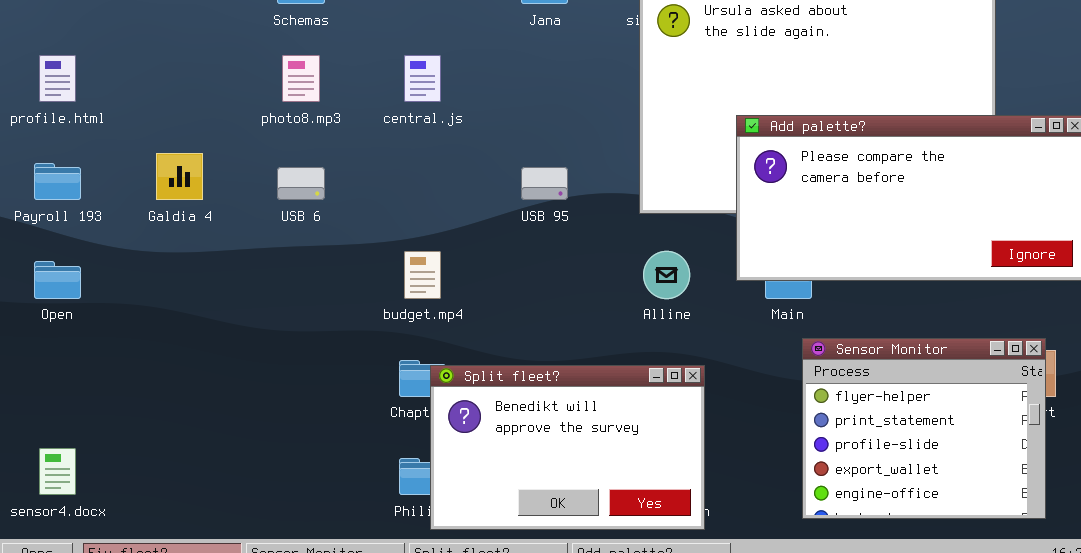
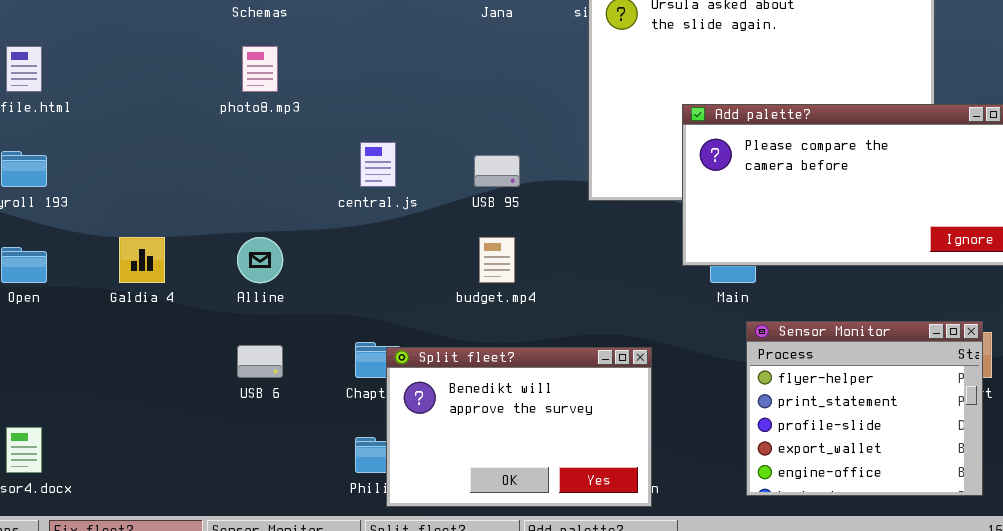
central.js: [404,55,441,102] -> [360,142,396,187], moved
Galdia 4: [156,153,203,200] -> [119,237,165,283], moved
USB 6: [277,167,325,200] -> [237,345,283,378], moved
budget.mp4: [404,251,441,299] -> [479,237,515,283], moved
Alline: [643,251,690,299] -> [237,237,283,283], moved

